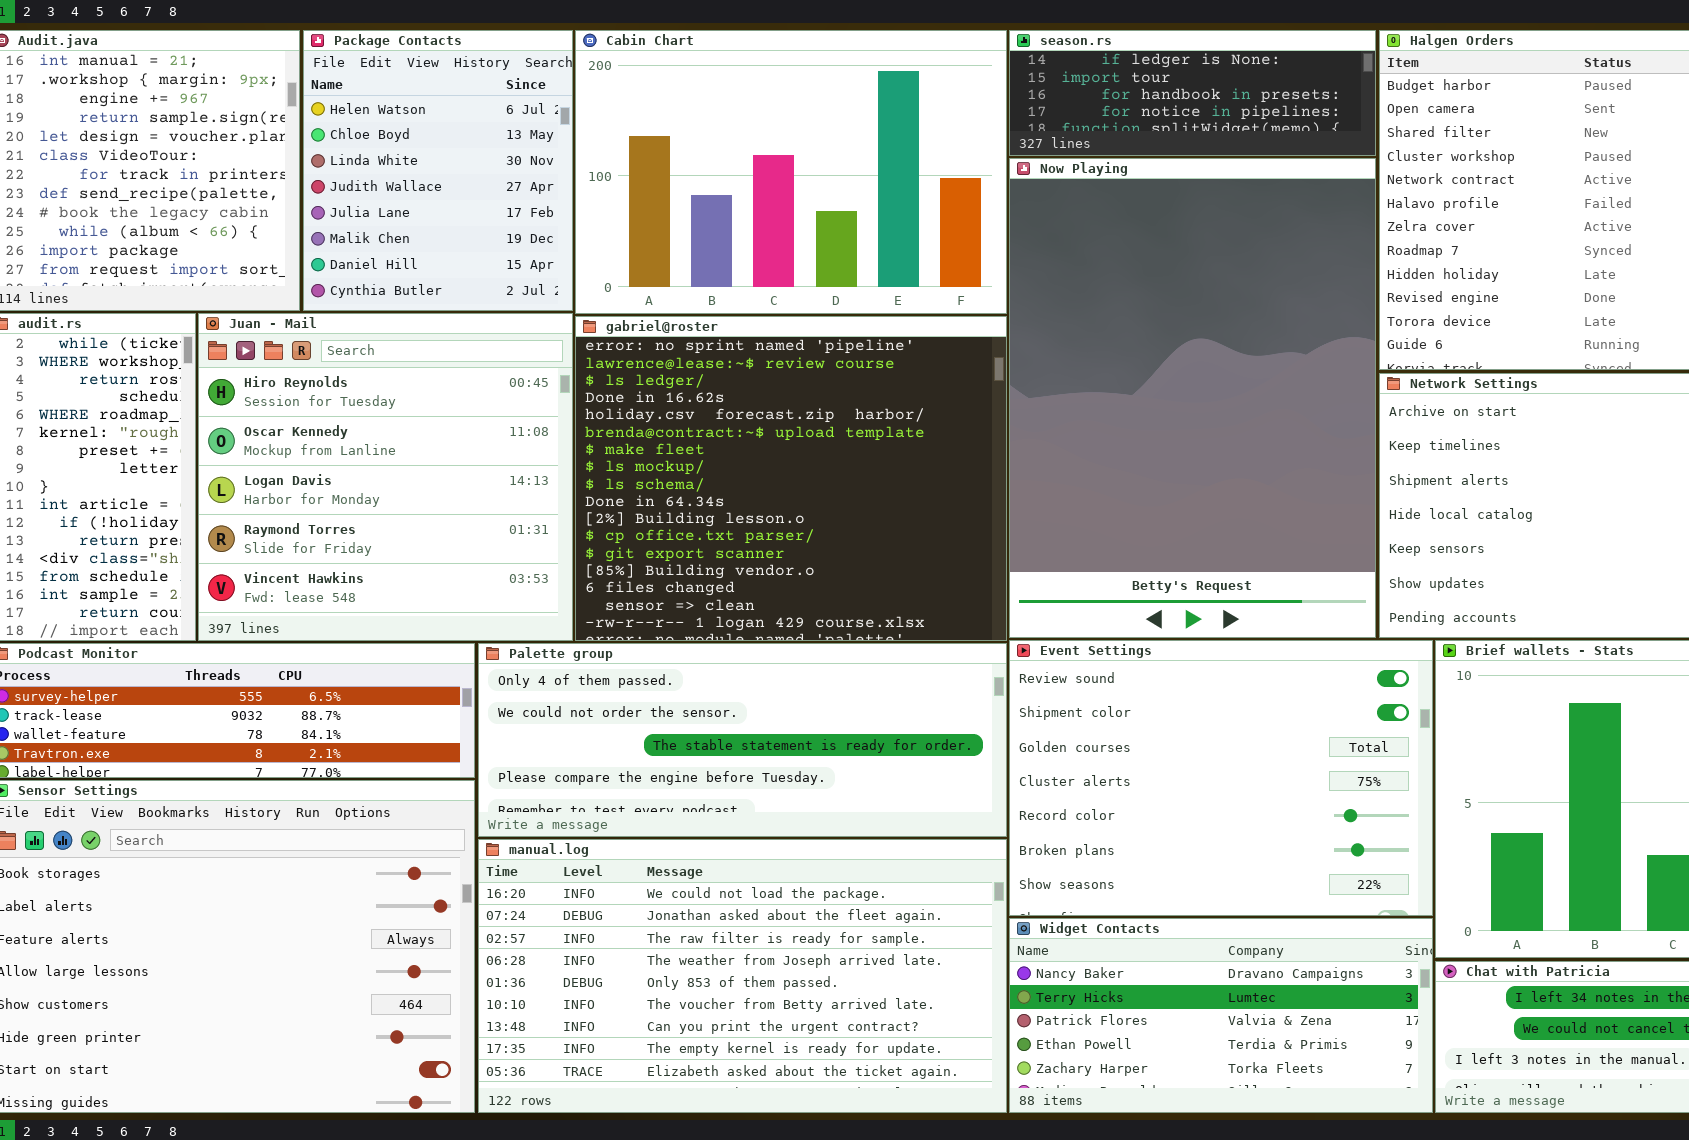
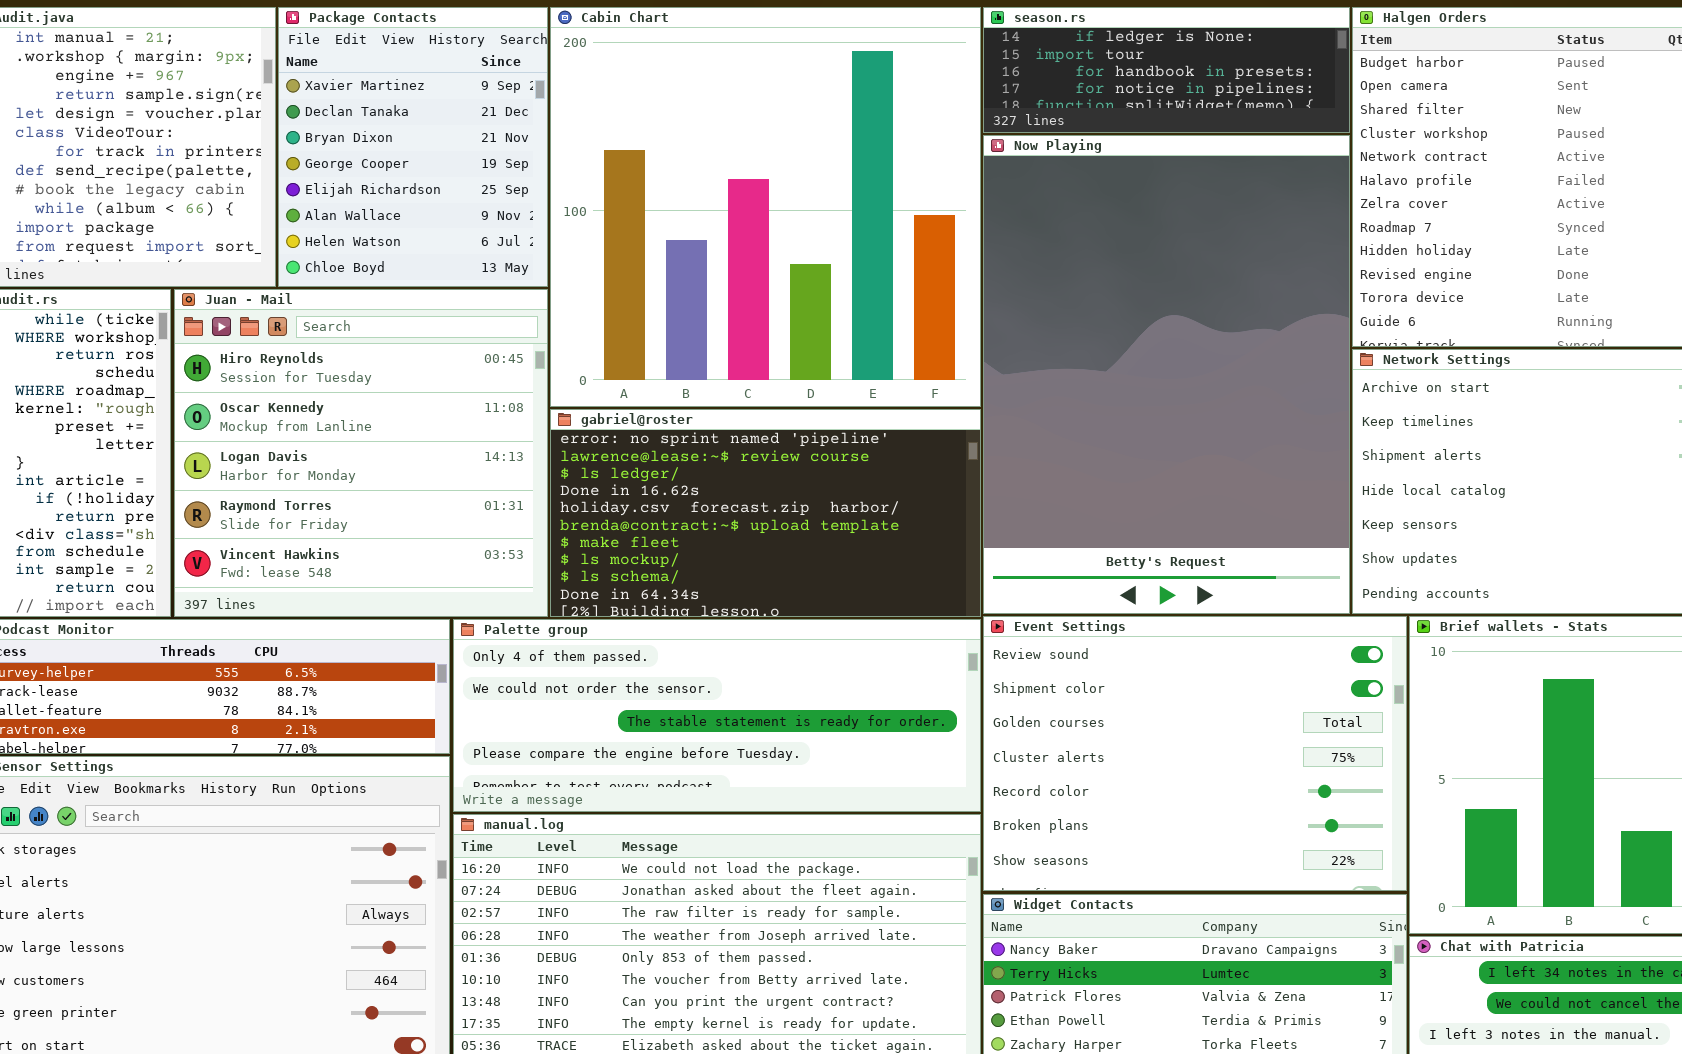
Package Contacts: [303,30,573,311] -> [278,7,548,287], scrolled up 6 rows
Cabin Chart: [575,30,1007,314] -> [550,7,981,407], resized
gabriel@roster: [575,316,1007,641] -> [550,409,981,617], resized

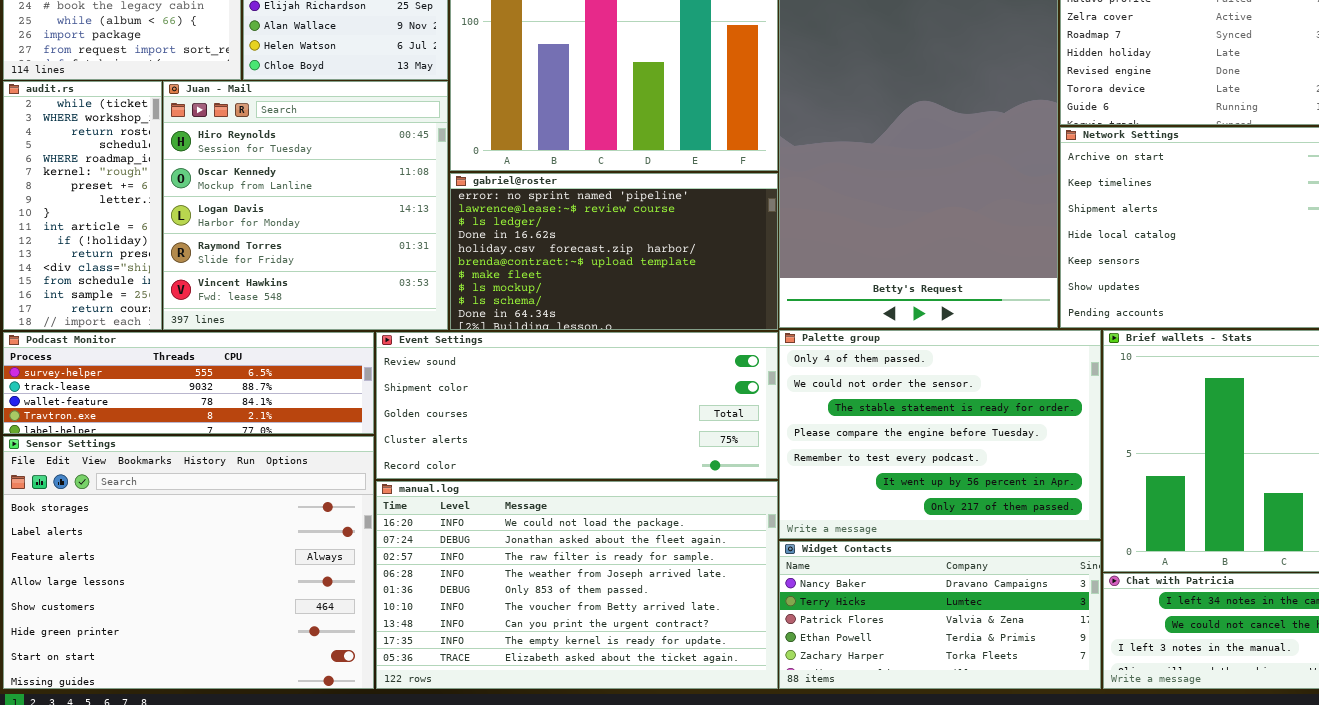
Event Settings: [983,616,1407,891] -> [376,332,778,479], moved, resized
Palette group: [453,619,981,812] -> [779,330,1101,539], moved, resized

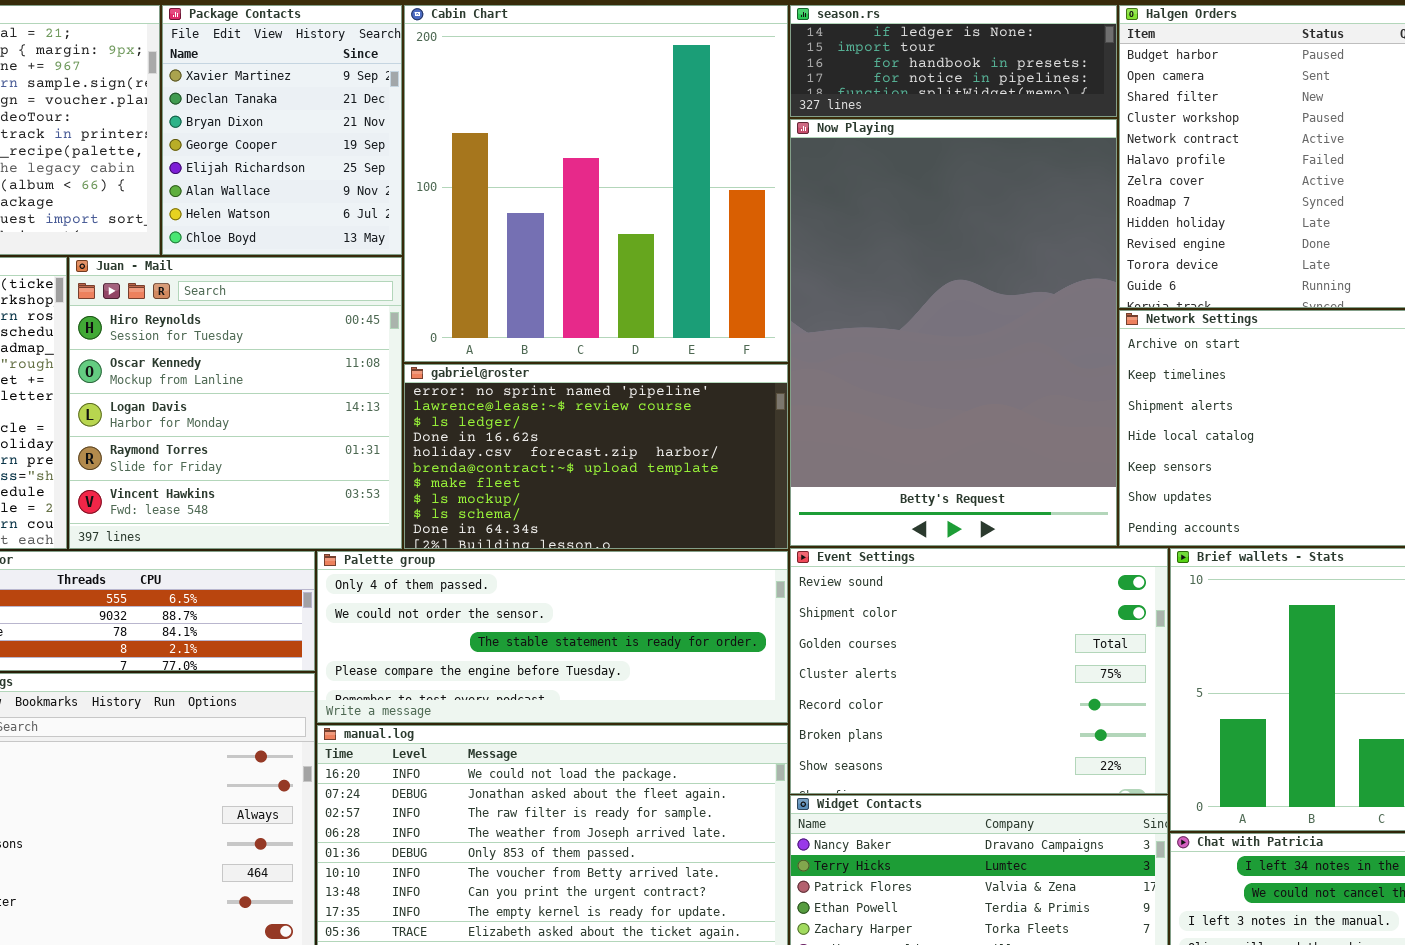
Palette group: [779,330,1101,539] -> [317,551,788,723], moved, resized
Event Settings: [376,332,778,479] -> [790,548,1168,794], moved, resized

